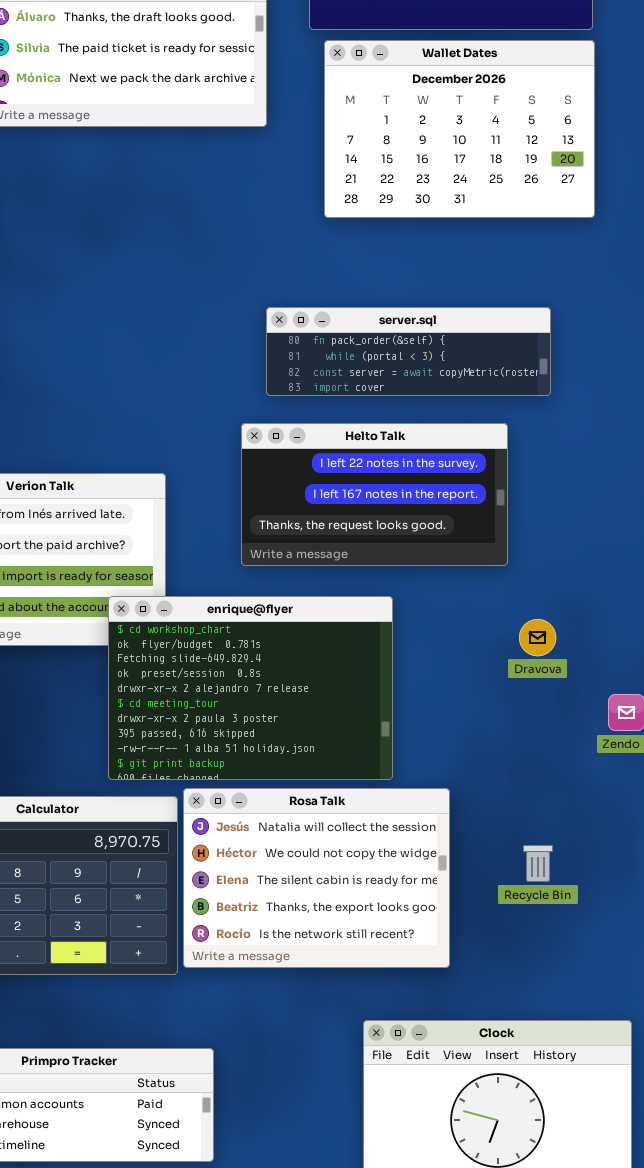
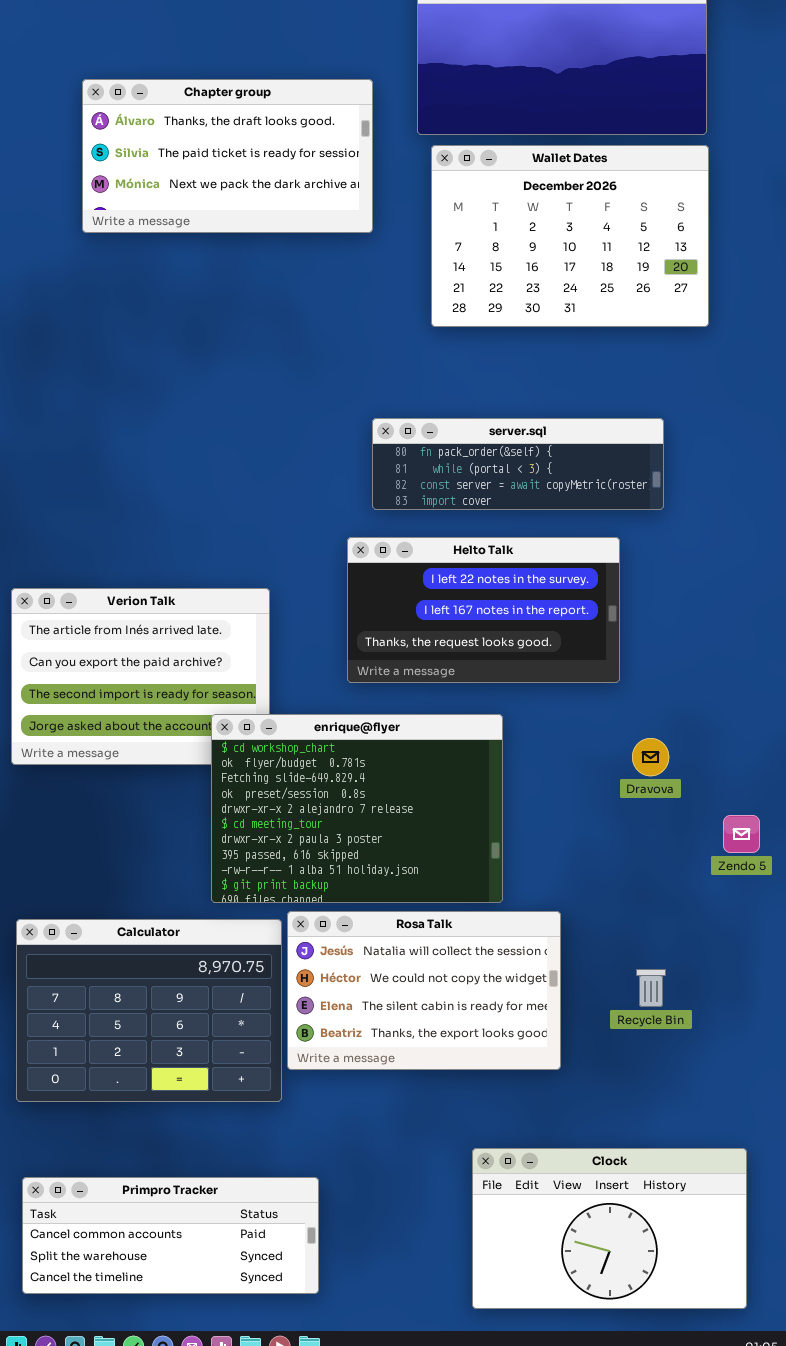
Rosa Talk: [183,788,450,968] -> [287,911,561,1070], resized

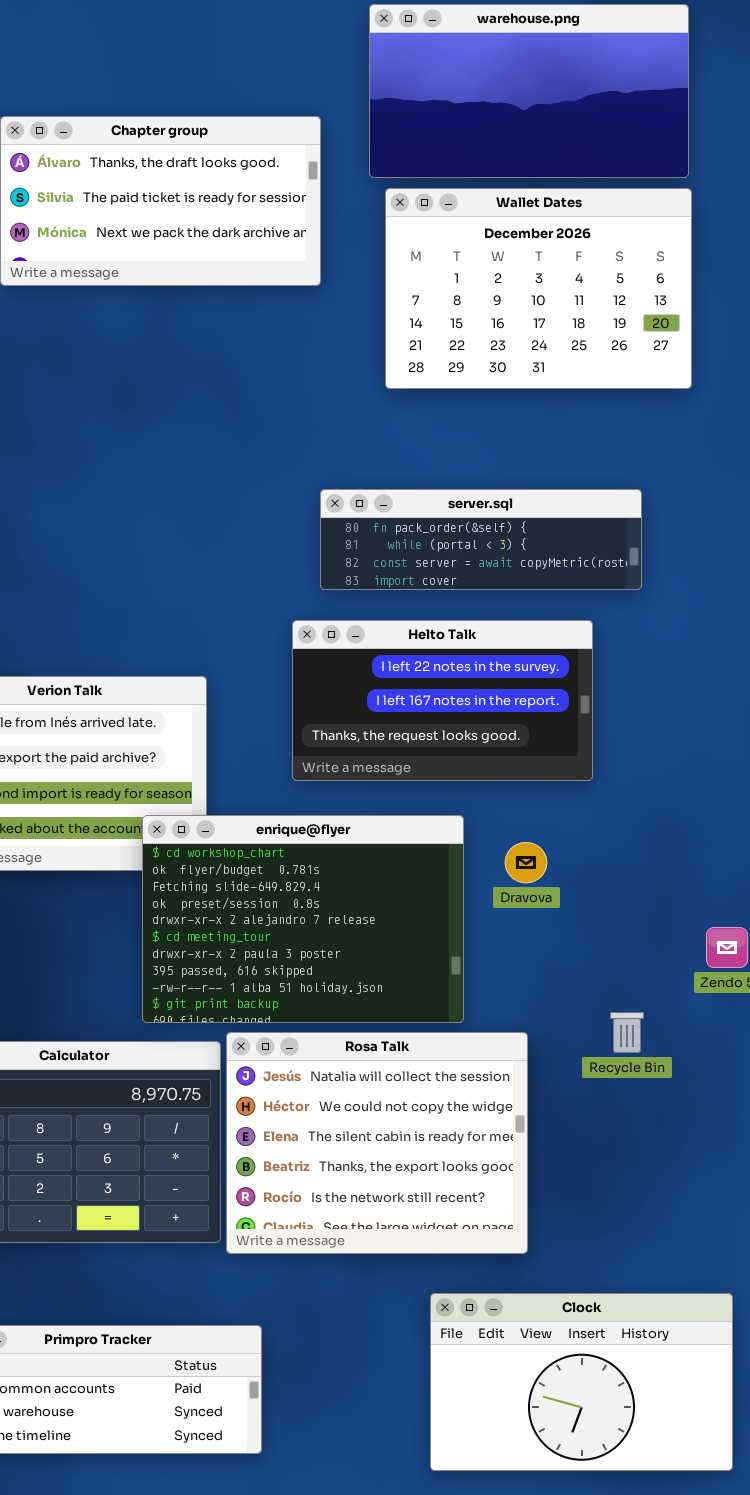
Dravova: [632,738,669,776] -> [505,842,547,883], moved
Rosa Talk: [287,911,561,1070] -> [226,1032,528,1254], resized
Recycle Bin: [636,969,666,1007] -> [610,1012,644,1053], moved

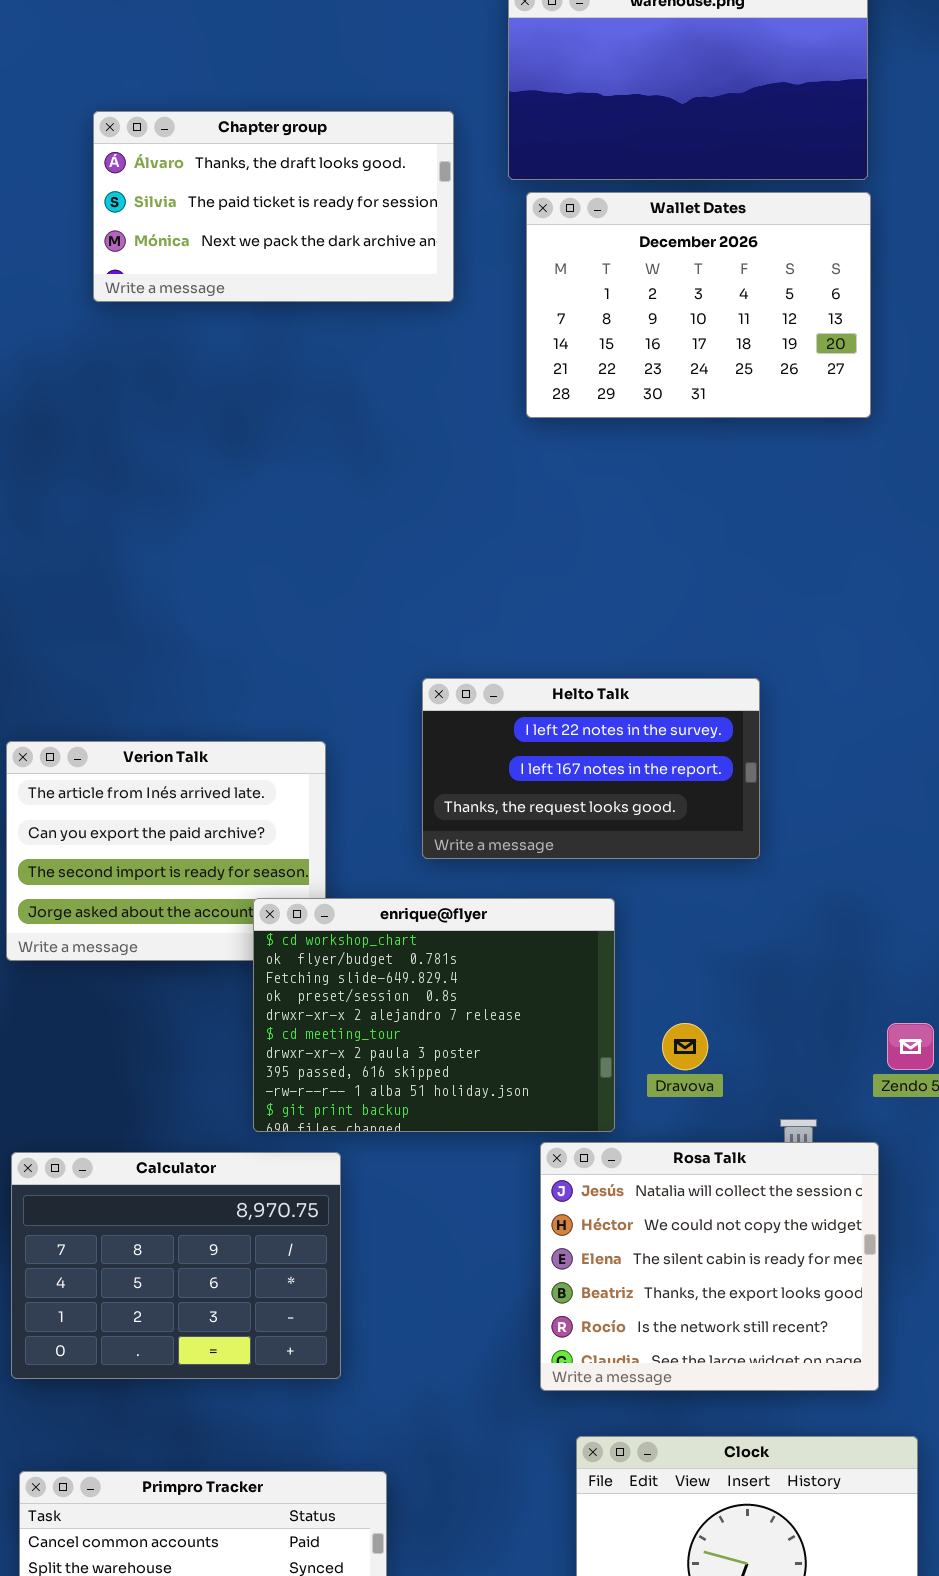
server.sql: [320,489,642,590] -> none, closed
Dravova: [505,842,547,883] -> [662,1023,708,1070], moved
Rosa Talk: [226,1032,528,1254] -> [540,1142,879,1391], moved

